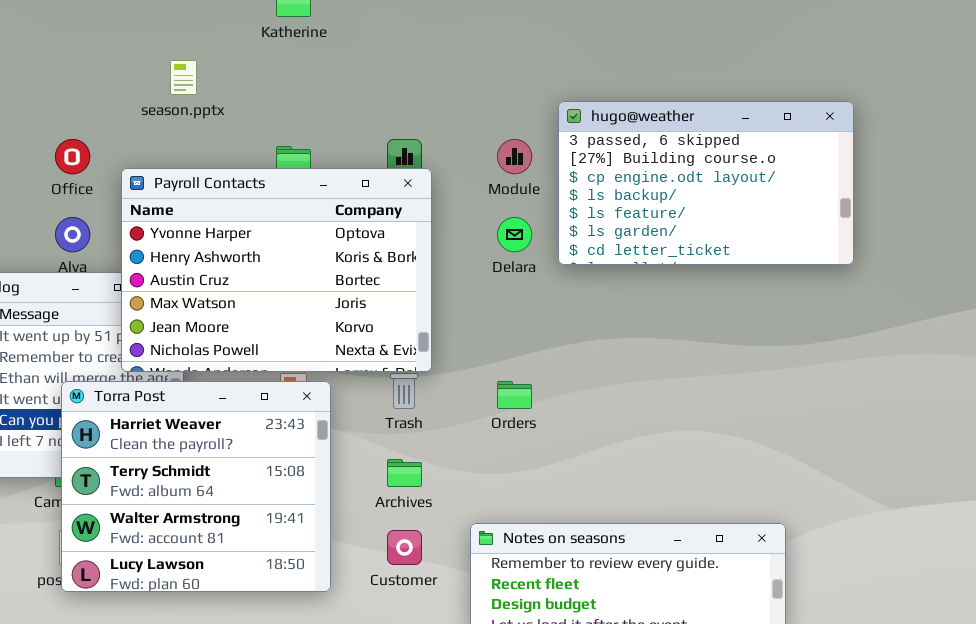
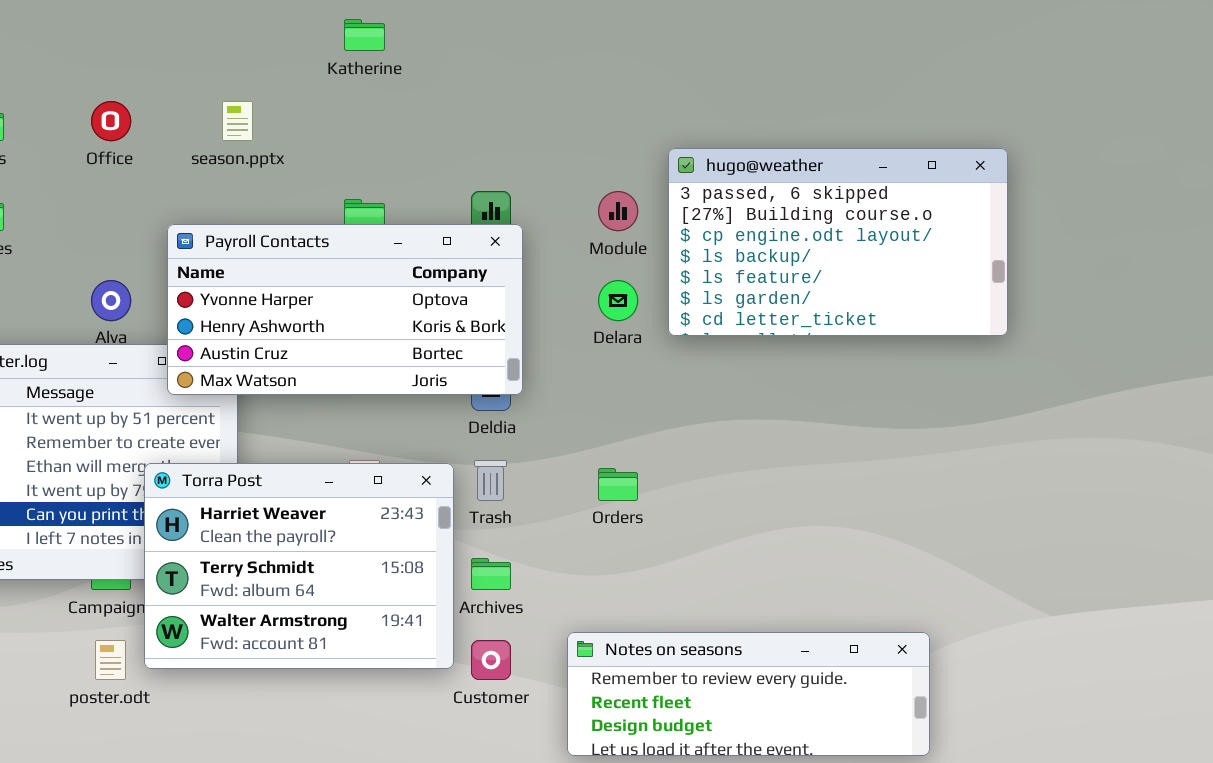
Office: [55,139,90,174] -> [91,101,131,141], moved
Payroll Contacts: [121,168,432,372] -> [167,224,523,395], resized
Torra Post: [61,381,331,592] -> [144,463,454,669], moved, resized

